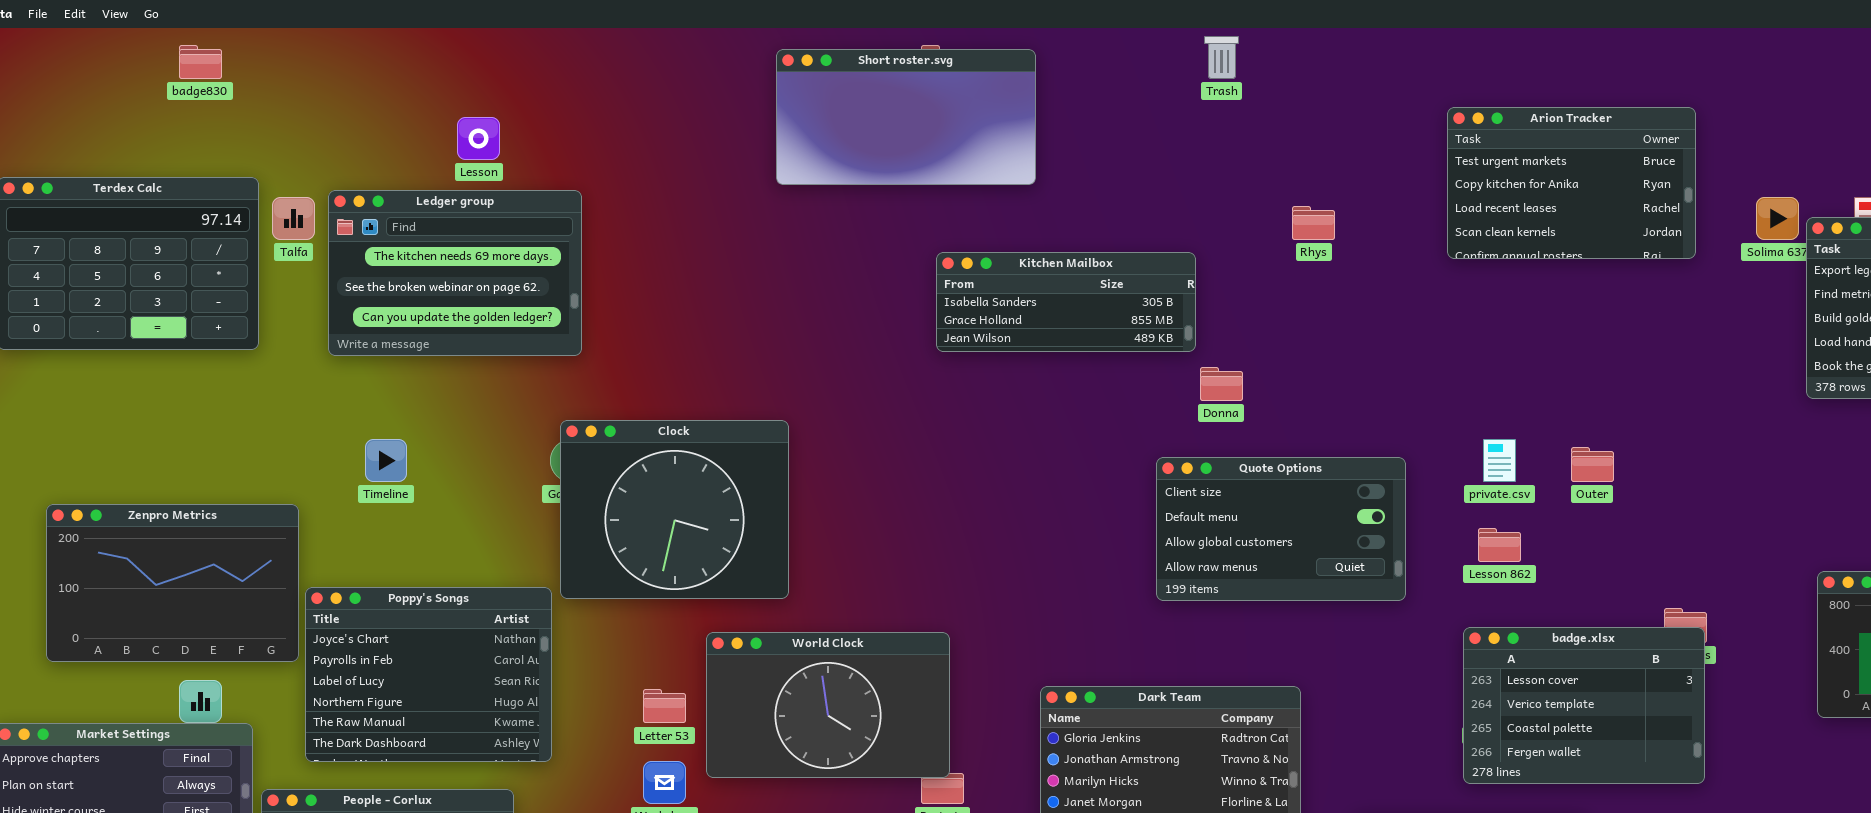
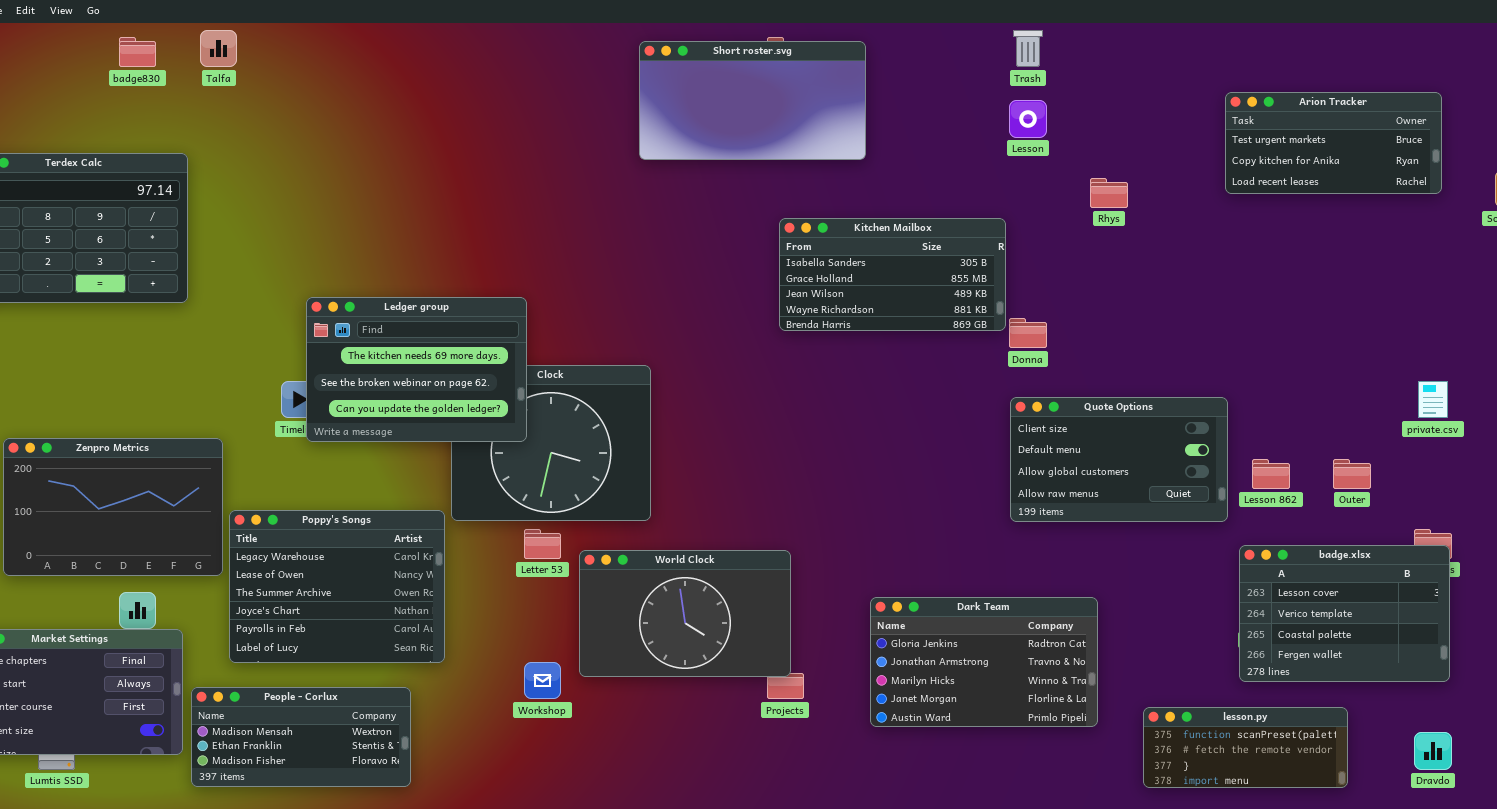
Arion Tracker: [1447,107,1696,259] -> [1225,92,1442,194], resized
Lesson: [457,117,500,160] -> [1009,100,1047,138], moved
Ledger group: [328,190,582,356] -> [306,297,527,442], moved
Talfa: [272,197,315,240] -> [200,30,237,67], moved
Kitchen Mailbox: [936,252,1196,352] -> [779,218,1006,331], resized
private.csv: [1483,439,1516,482] -> [1418,381,1448,418], moved
Outer: [1571,447,1614,482] -> [1333,459,1371,489], moved
Quote Options: [1156,457,1406,601] -> [1010,397,1228,522], moved
Poppy's Songs: [305,587,552,762] -> [229,510,445,663], scrolled up 3 rows
Letter 53: [643,689,686,723] -> [524,529,561,559], moved

